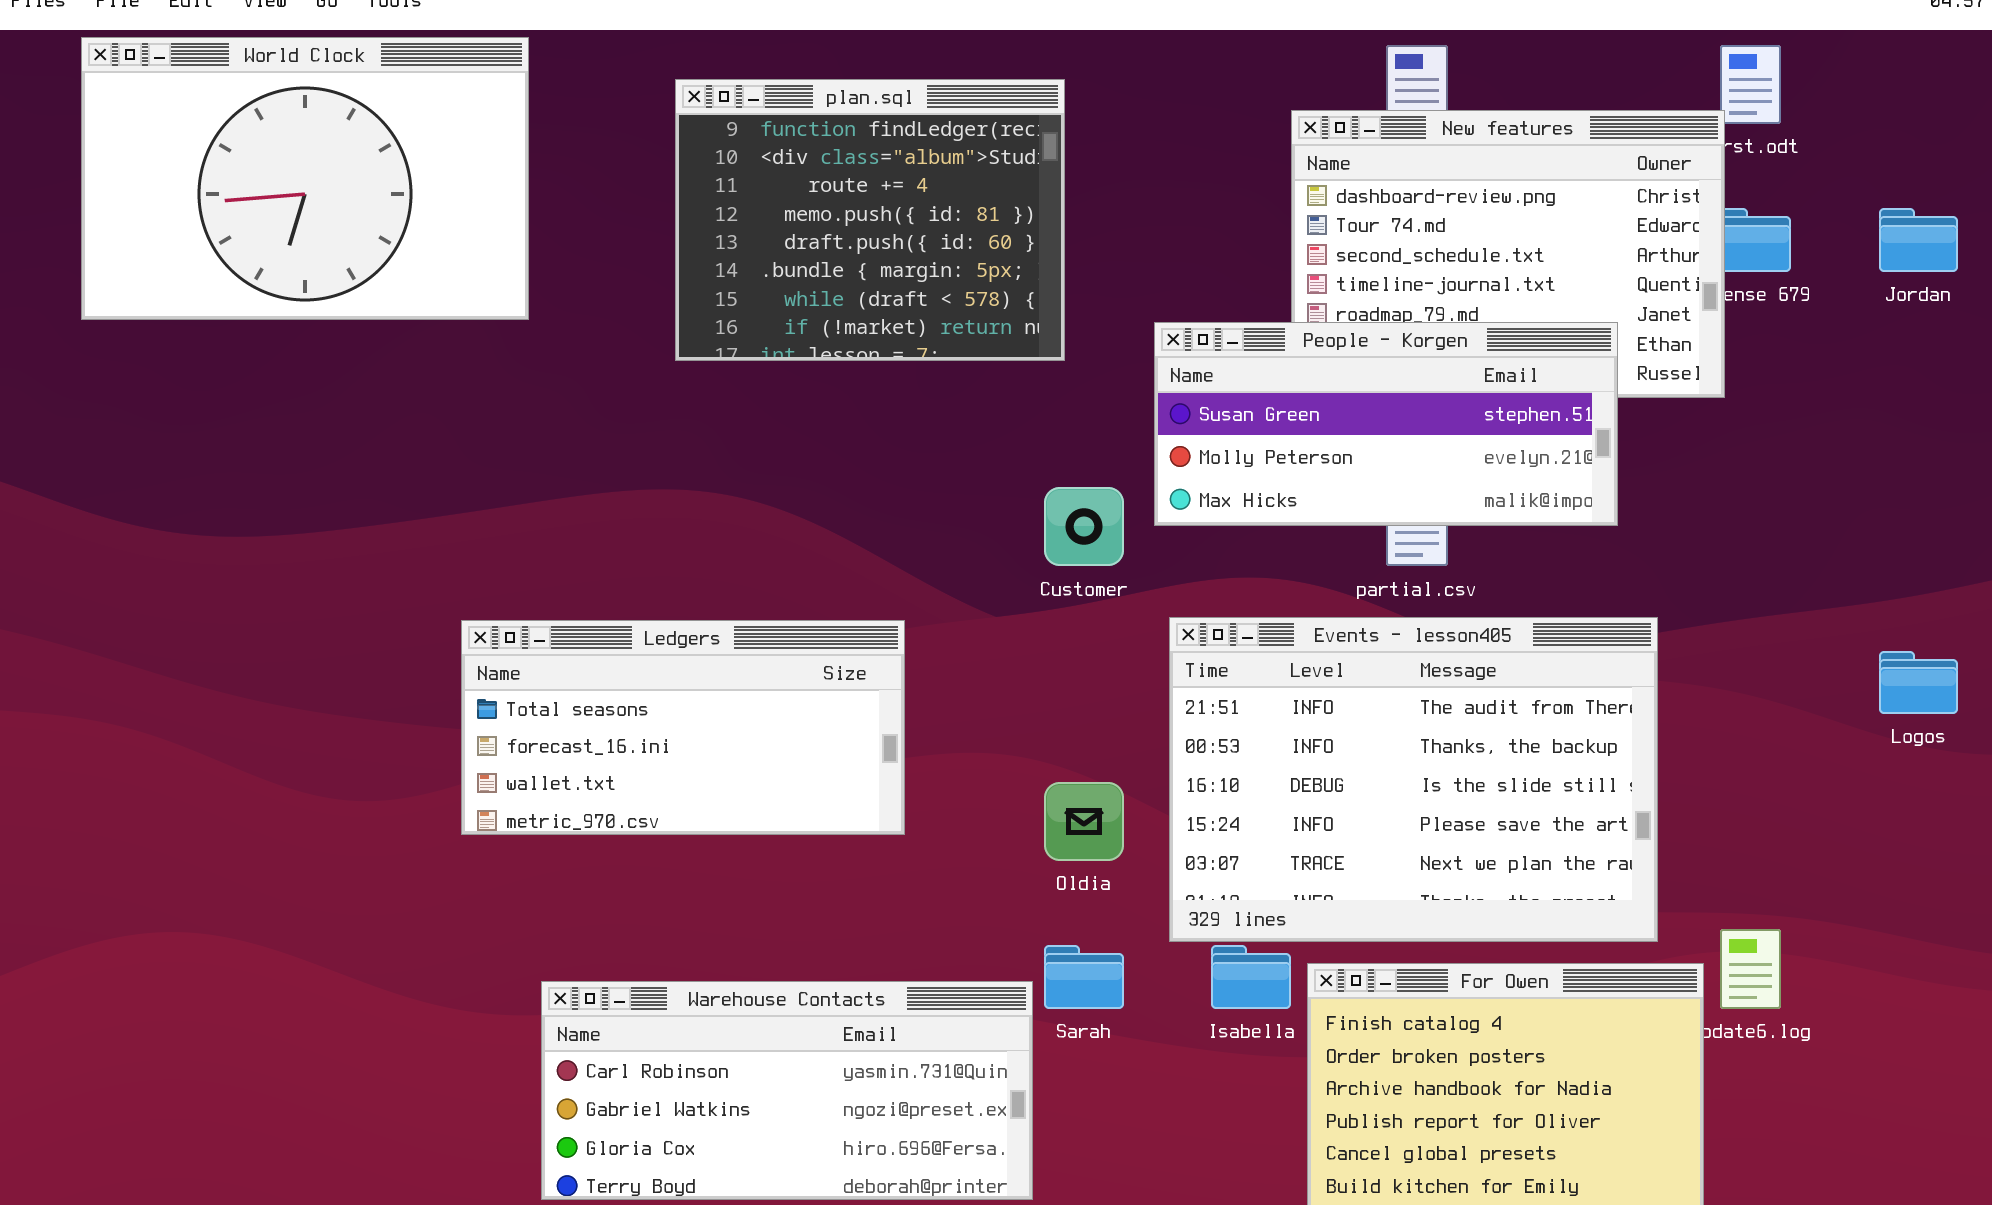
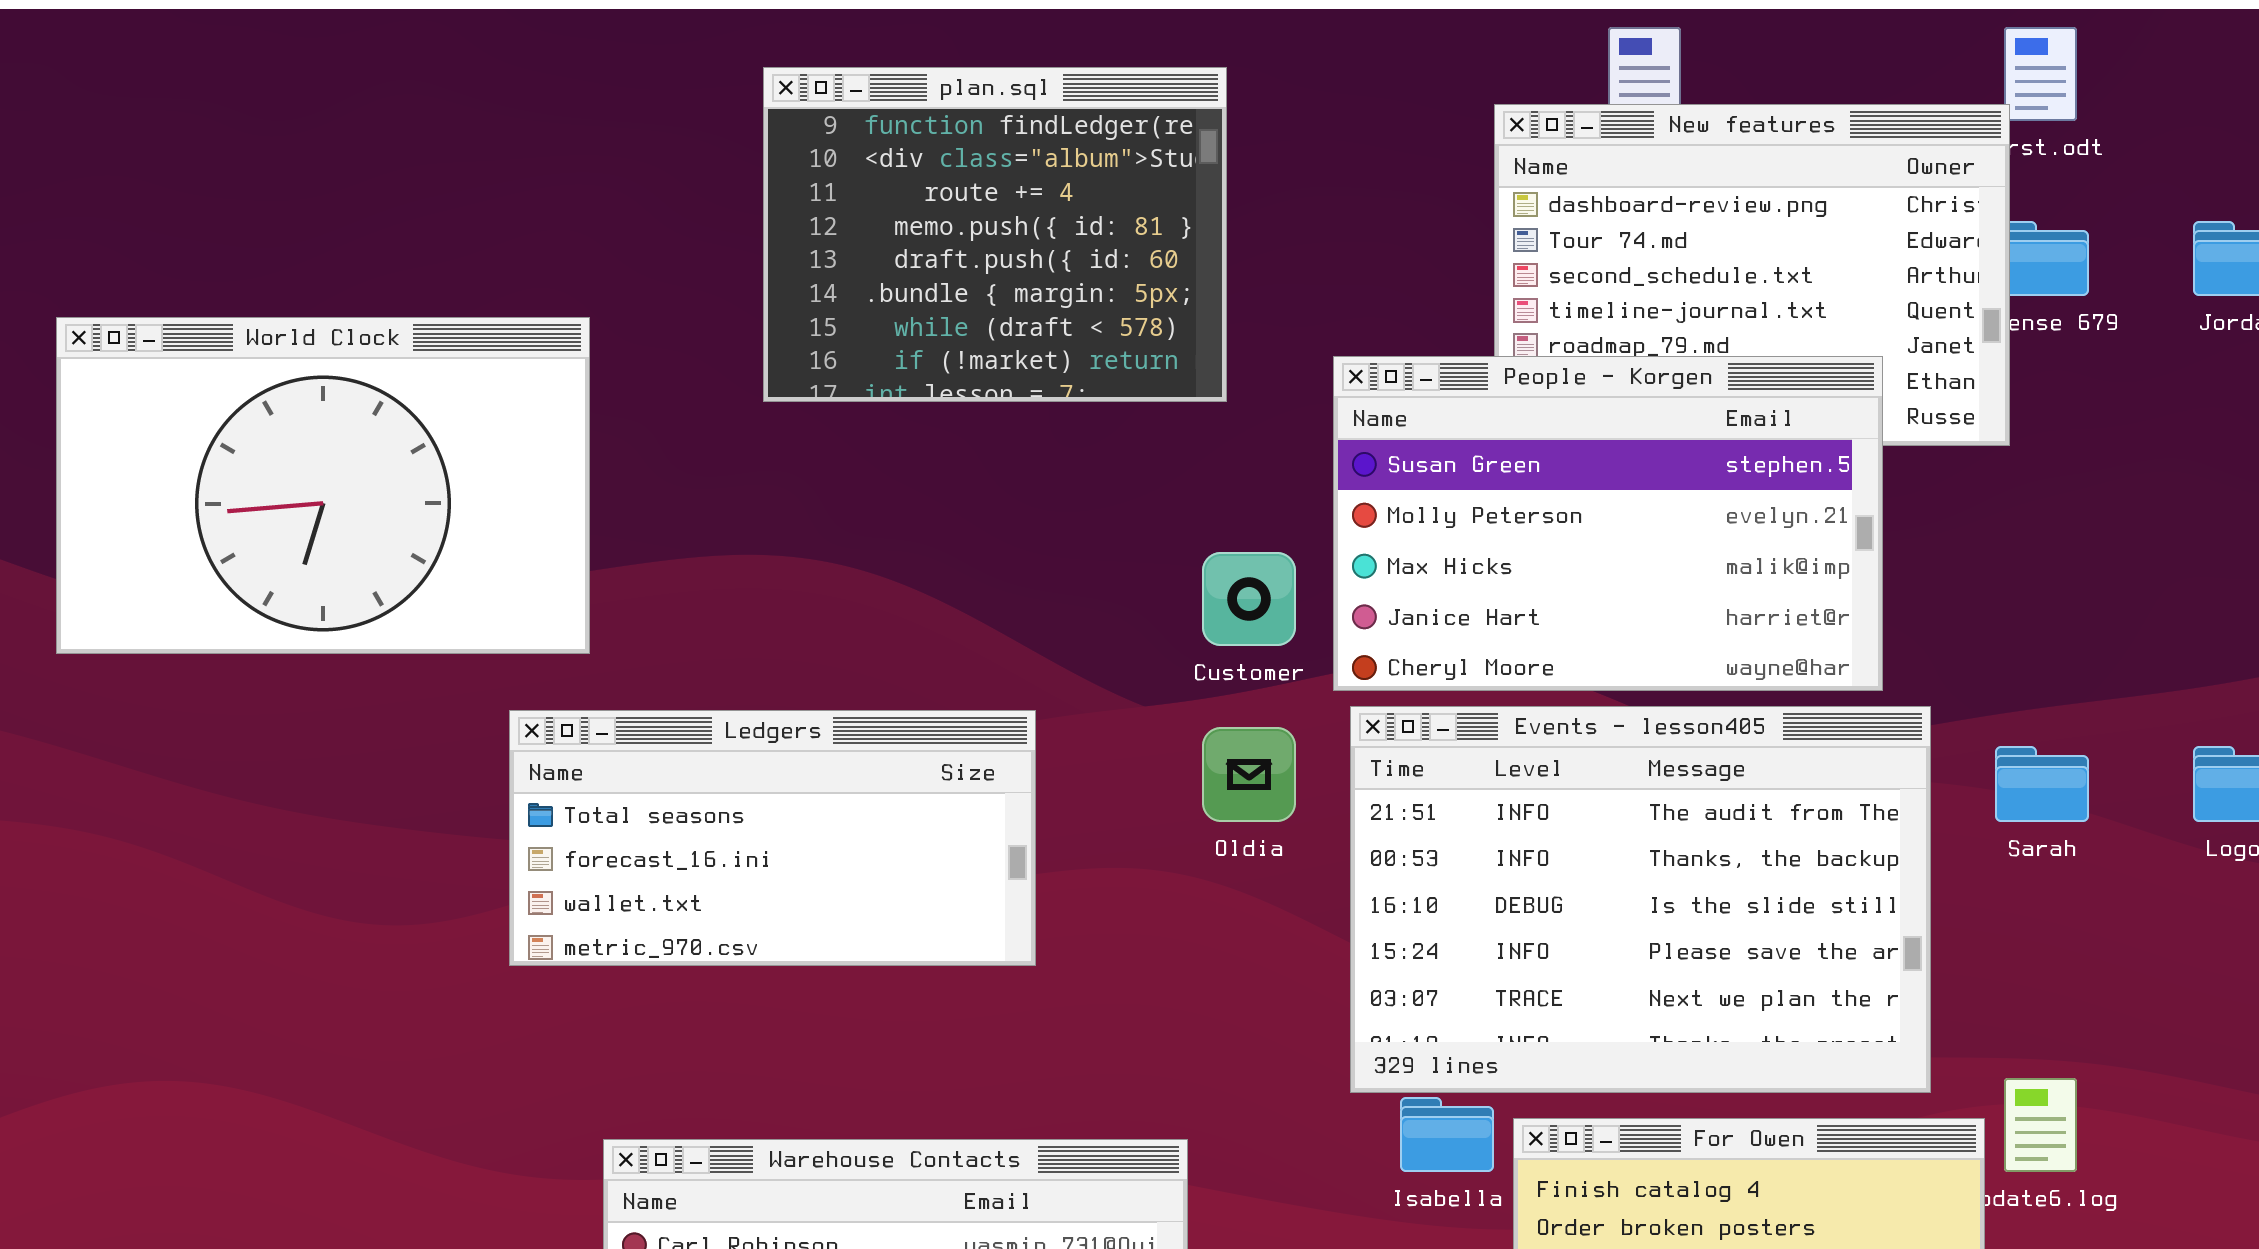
World Clock: [81,37,529,320] -> [56,317,590,654], moved
People - Korgen: [1154,322,1618,526] -> [1333,356,1883,691], resized
Oldia: [1044,782,1124,861] -> [1202,727,1296,822], moved
Sarah: [1044,945,1124,1009] -> [1995,746,2089,822], moved

